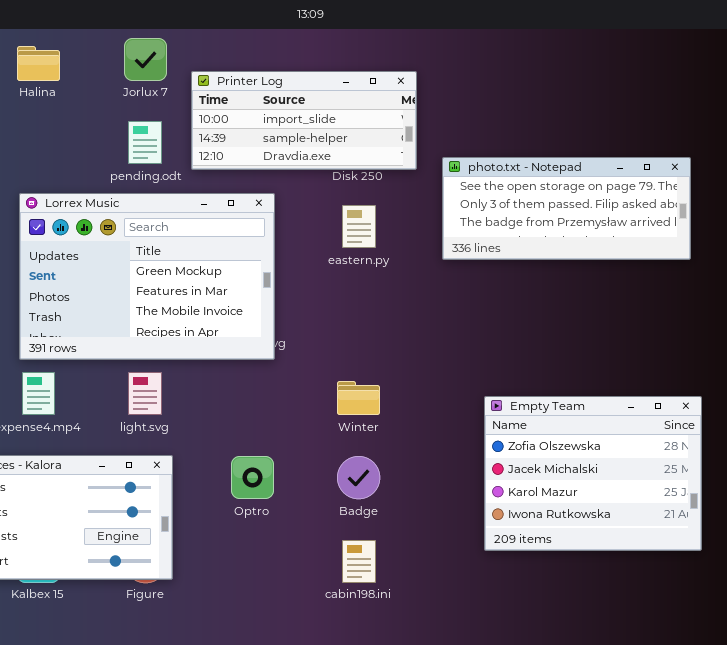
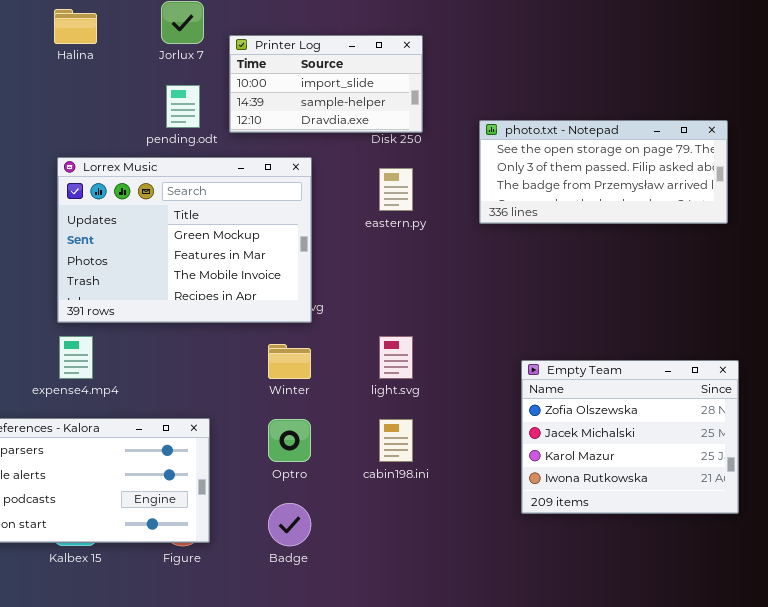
Printer Log: [191,71,417,170] -> [229,35,423,133], resized
light.svg: [128,372,162,415] -> [379,336,413,379], moved
Winter: [337,381,380,415] -> [268,344,311,379], moved
Badge: [337,456,380,499] -> [268,503,311,546], moved
cabin198.ini: [342,540,376,583] -> [379,419,413,462], moved

